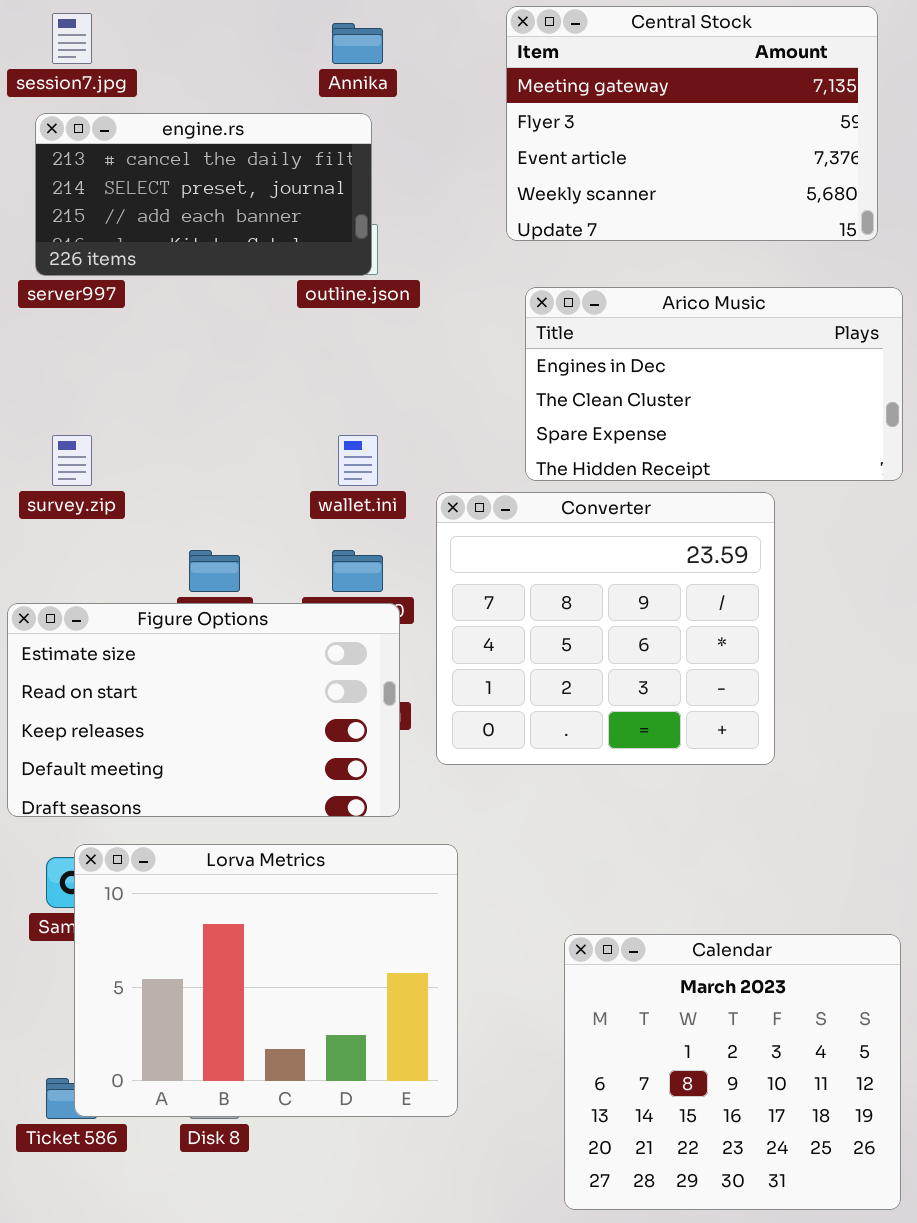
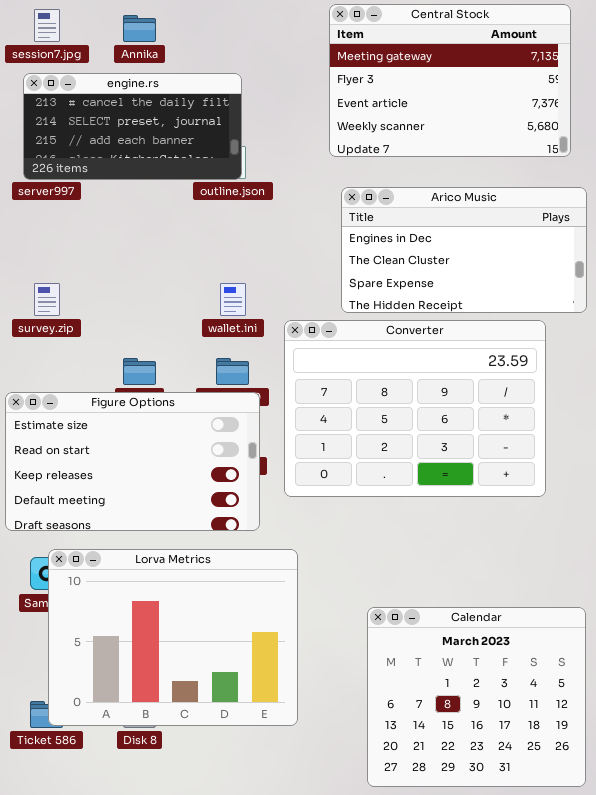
Annika: [332,23,383,64] -> [123,15,156,42], moved
Converter: [436,492,775,765] -> [284,320,546,497], resized

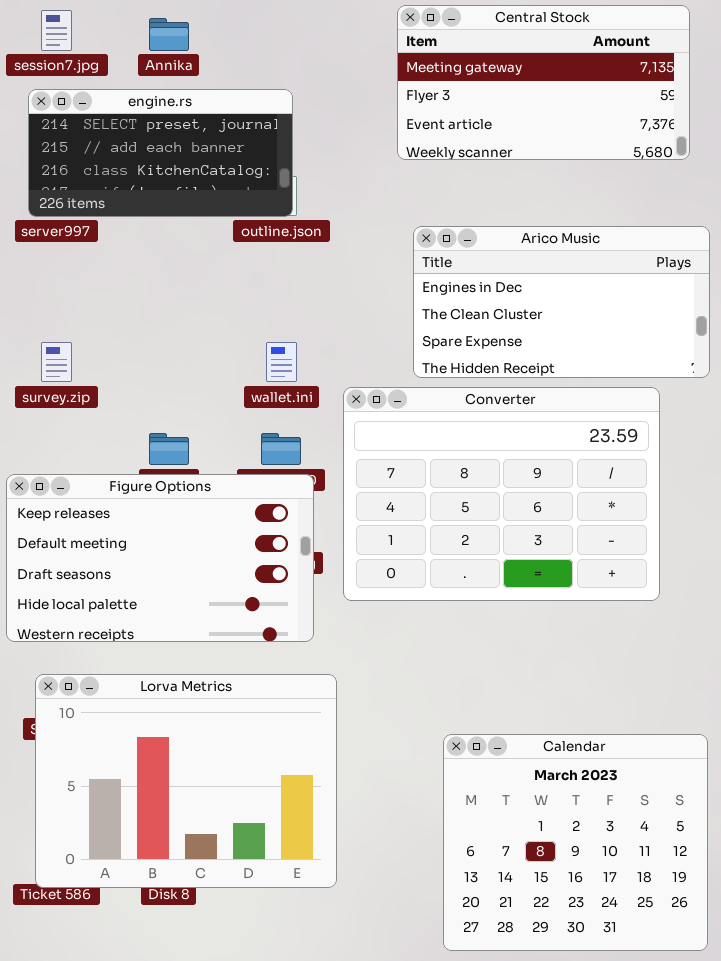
Central Stock: [329,4,571,157] -> [397,5,690,160], resized
engine.rs: [23,73,242,180] -> [28,89,293,217], scrolled down 1 row
Figure Options: [5,392,260,531] -> [6,474,314,642], scrolled down 2 rows
Lorva Metrics: [48,549,298,726] -> [35,674,337,888], moved

